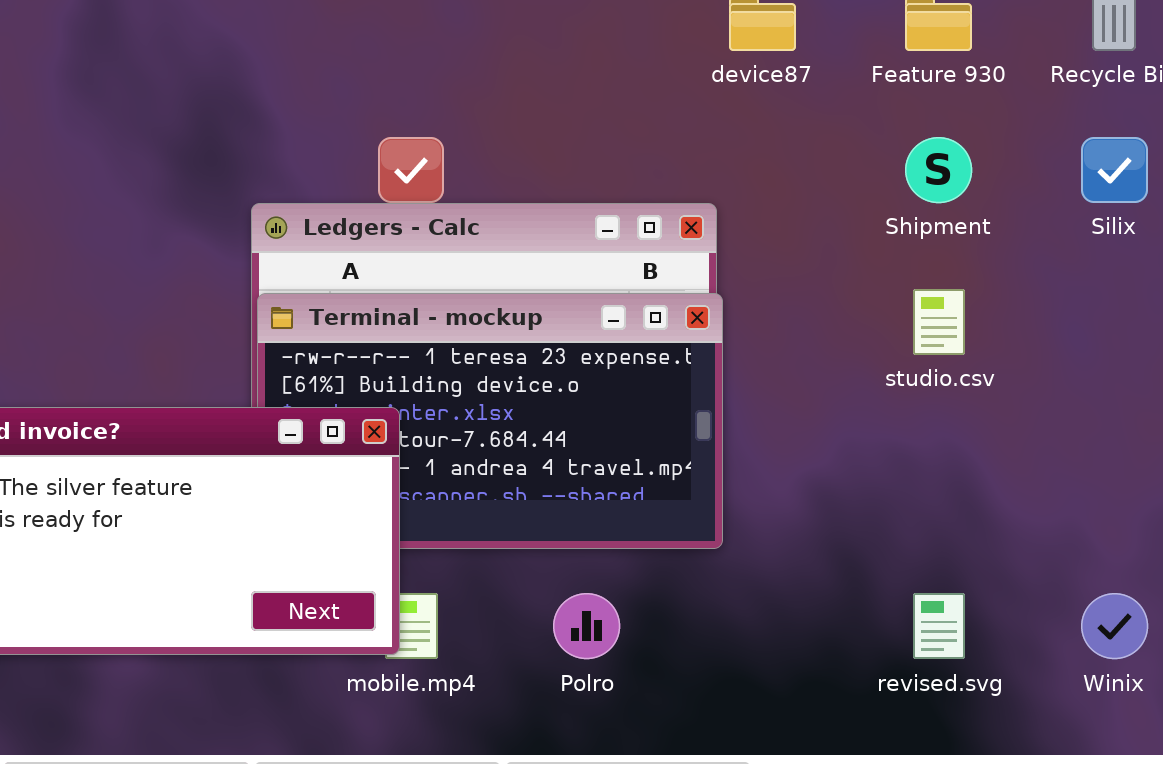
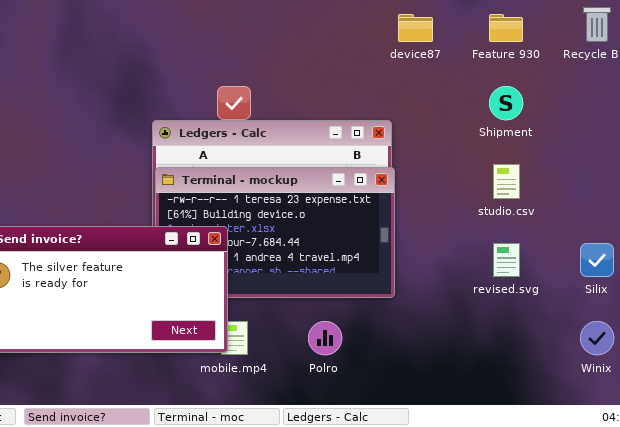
Silix: [1081,137,1148,203] -> [580,243,614,277], moved
revised.svg: [913,593,965,659] -> [493,243,520,277], moved

